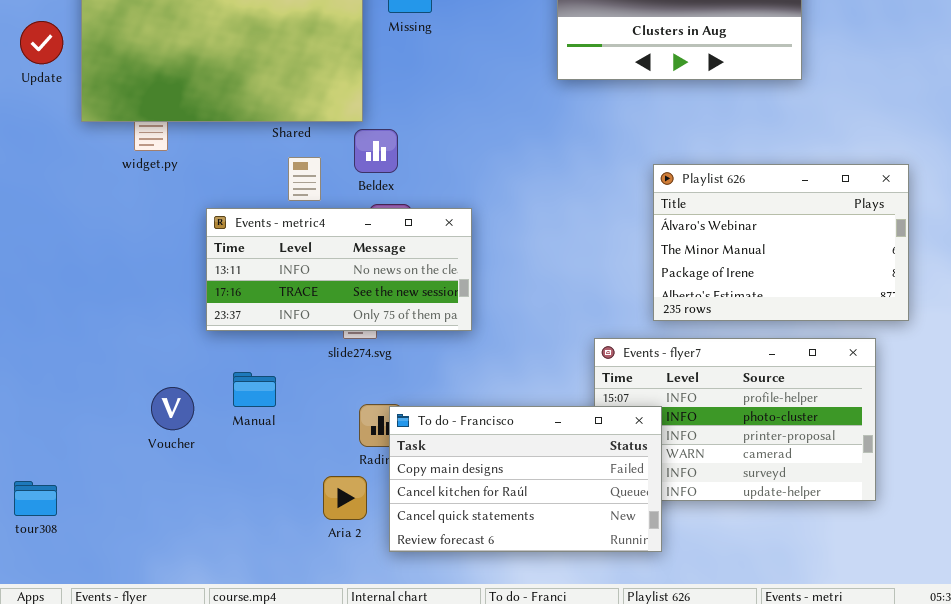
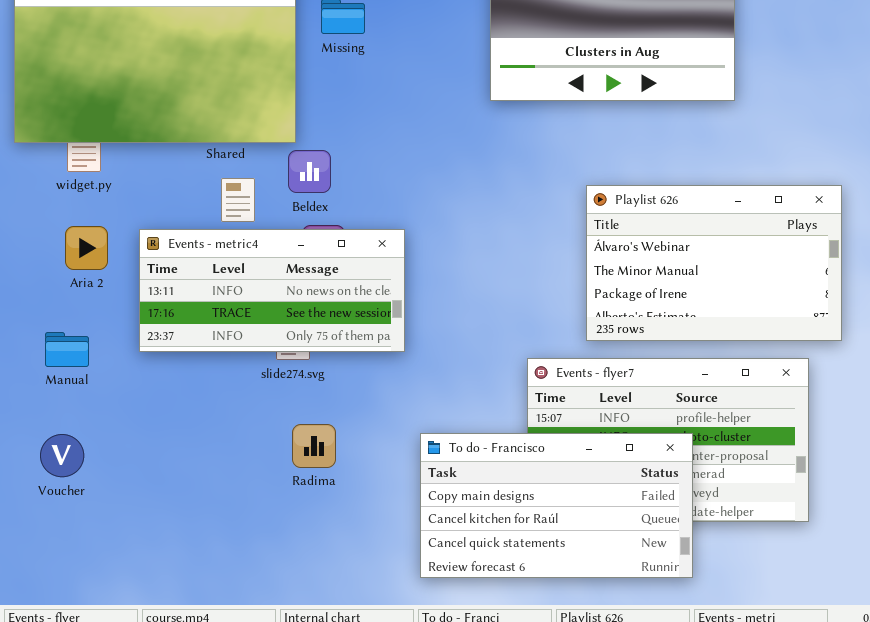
Manual: [233,372,276,407] -> [45,332,89,367], moved
Voucher: [151,387,194,430] -> [40,434,84,477], moved
To do - Francisco: [389,406,662,552] -> [420,433,693,578], moved
Aria 2: [323,476,367,520] -> [65,226,108,270], moved

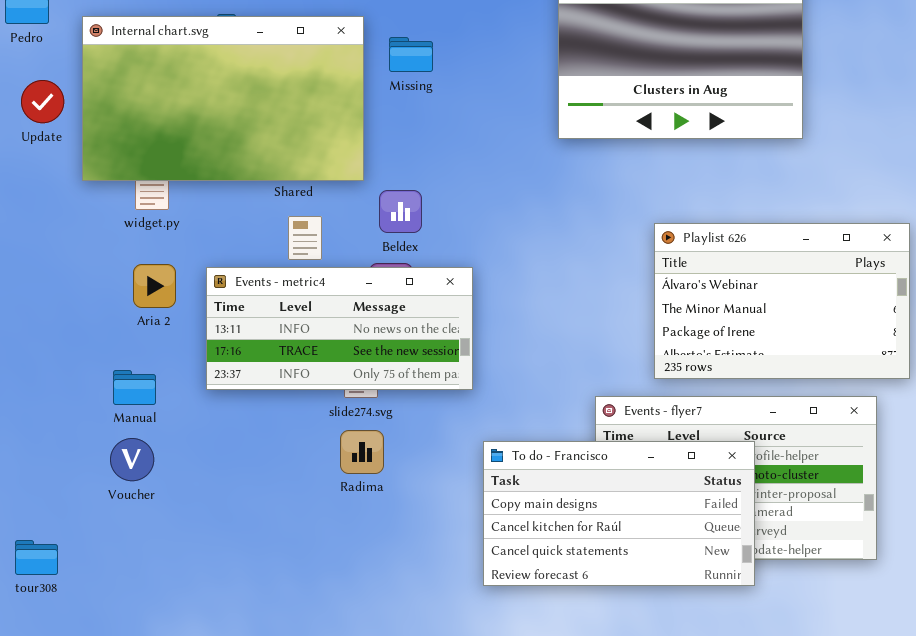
Beldex: [288,150,331,193] -> [379,190,422,233], moved
Radima: [292,424,336,468] -> [340,430,384,474], moved
To do - Francisco: [420,433,693,578] -> [483,441,755,586], moved
Voucher: [40,434,84,477] -> [110,438,154,481], moved

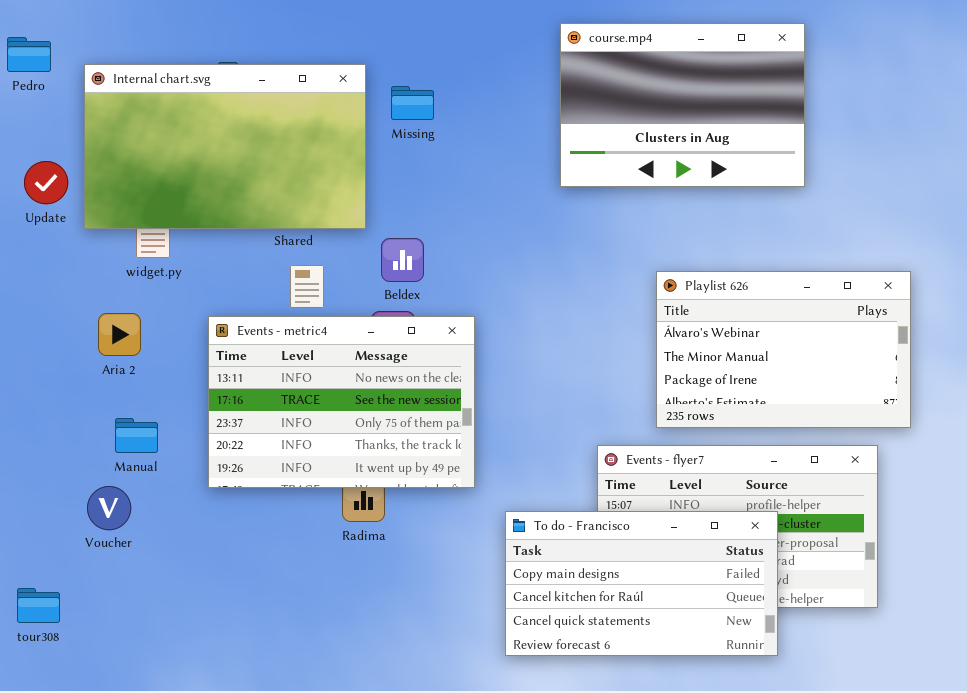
Update: [21,80,64,123] -> [24,161,68,204], moved
Aria 2: [133,264,176,308] -> [98,313,141,356], moved
Events - metric4: [206,267,473,390] -> [208,316,475,488], resized
Voucher: [110,438,154,481] -> [87,486,131,530], moved
To do - Francisco: [483,441,755,586] -> [505,511,778,656], moved

